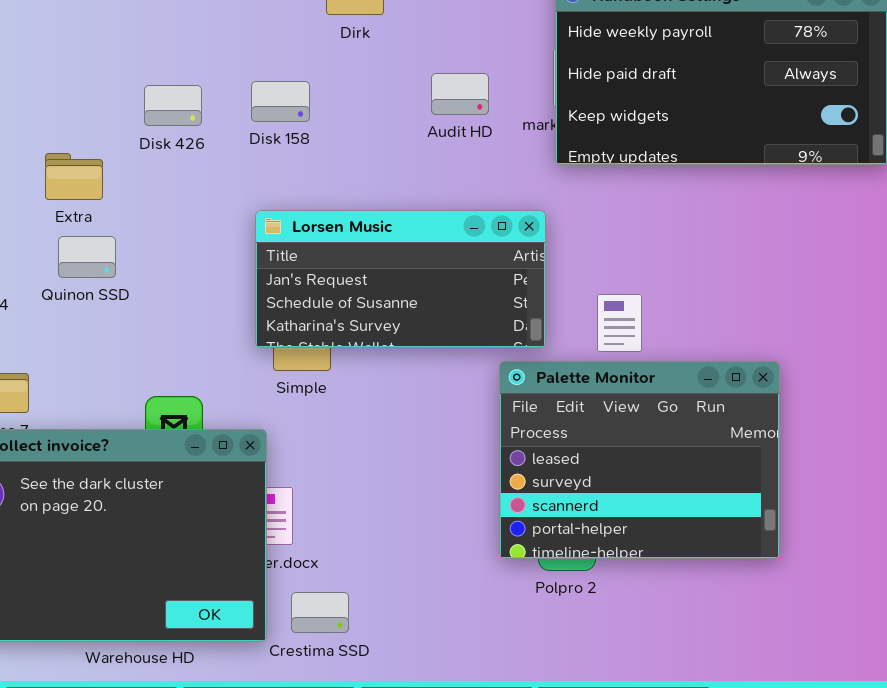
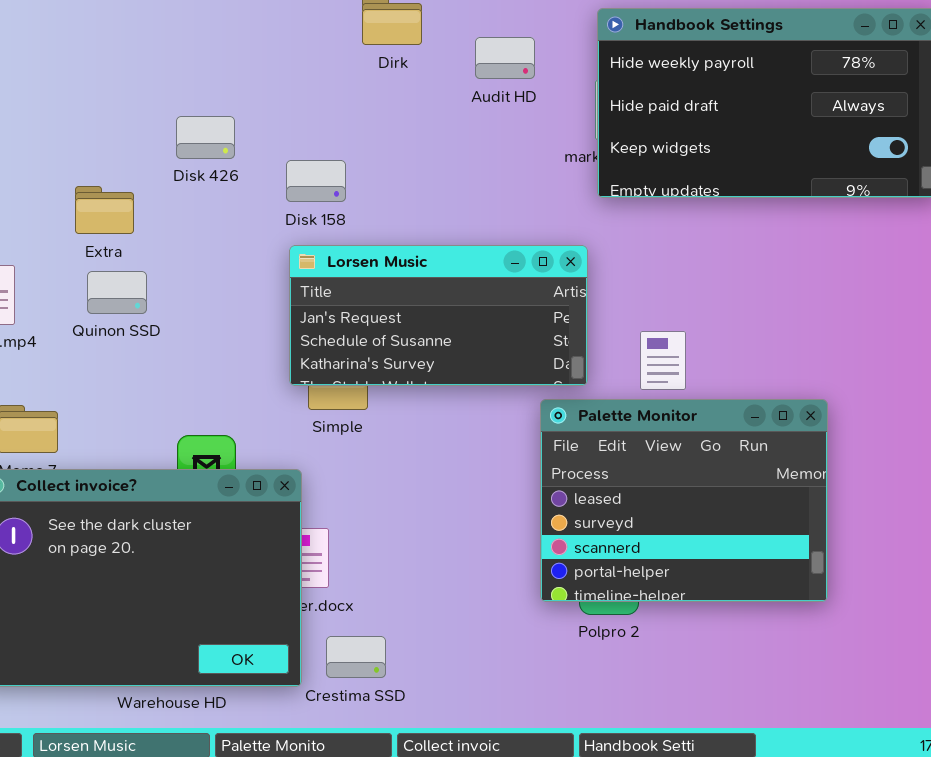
Audit HD: [431,73,489,115] -> [475,37,535,79], moved
Disk 158: [251,81,310,122] -> [286,160,346,202], moved

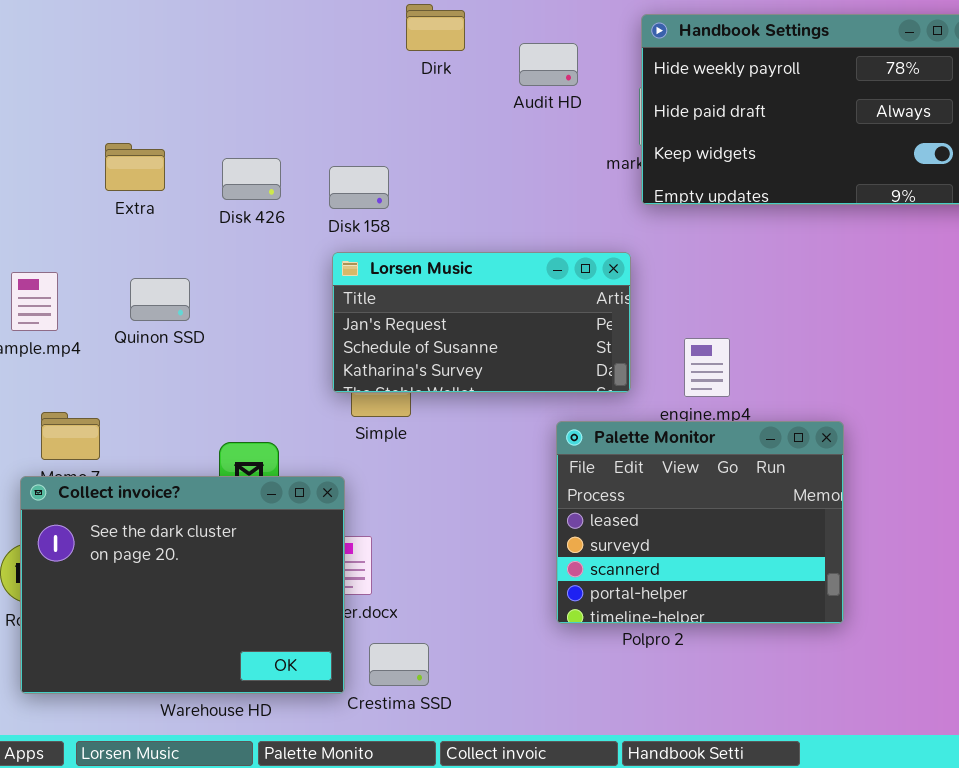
Disk 426: [176,116,235,159] -> [222,158,281,200], moved
Extra: [75,186,134,234] -> [105,143,165,191], moved
Palette Monitor: [540,399,828,602] -> [556,421,844,624], moved

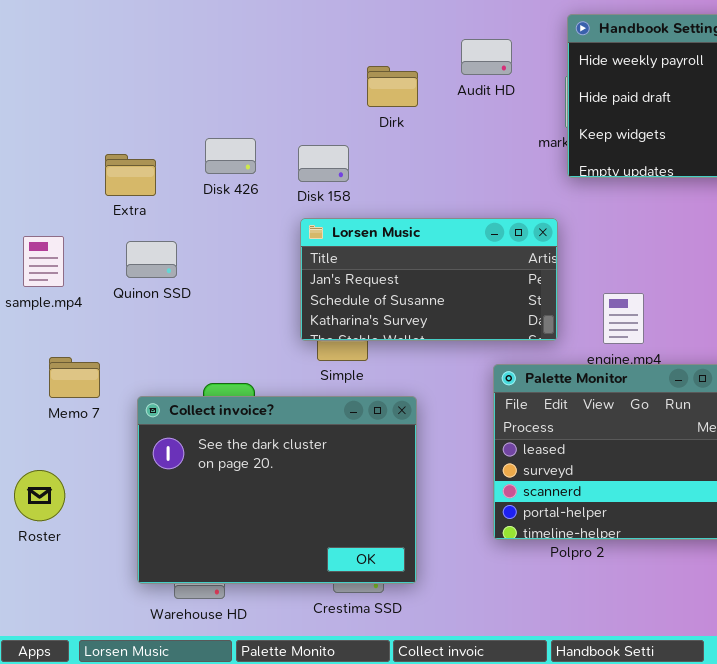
Dirk: [406,4,465,51] -> [367,66,418,107], moved
Extra: [105,143,165,191] -> [105,154,156,196], moved
Collect invoice?: [20,476,345,694] -> [137,396,417,584], moved

